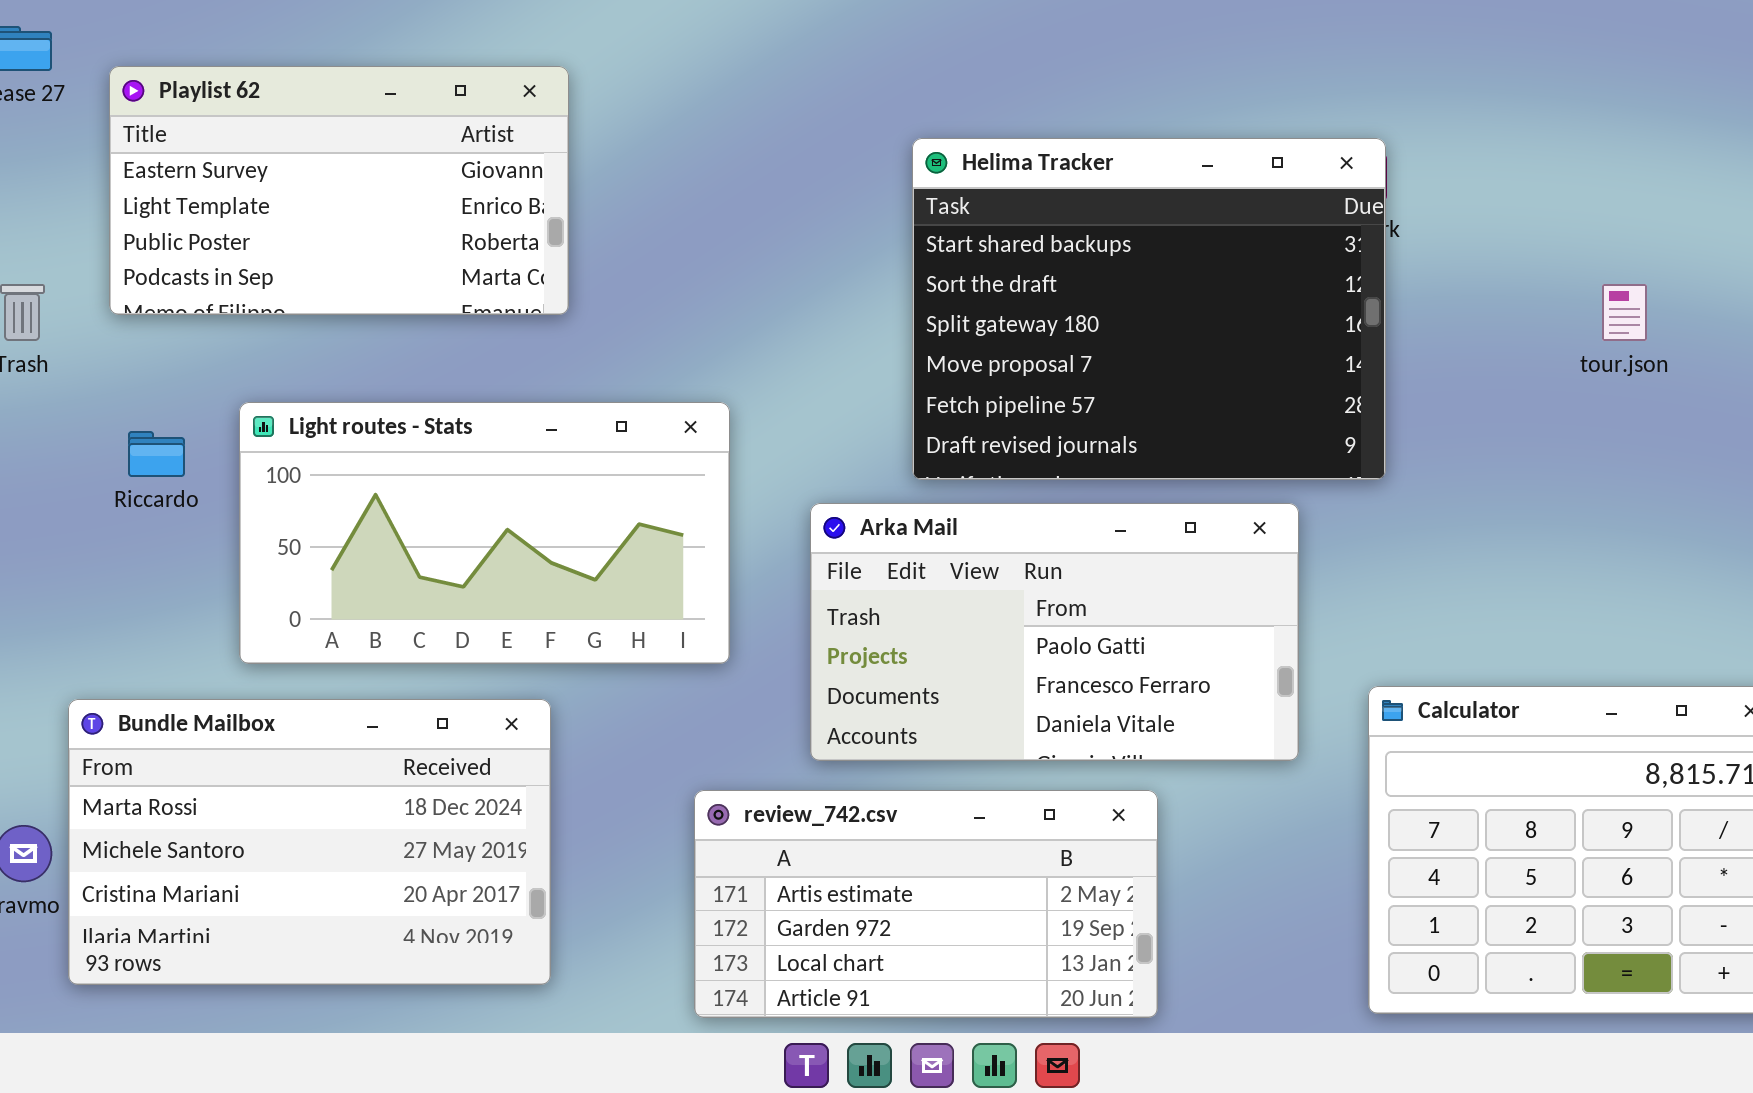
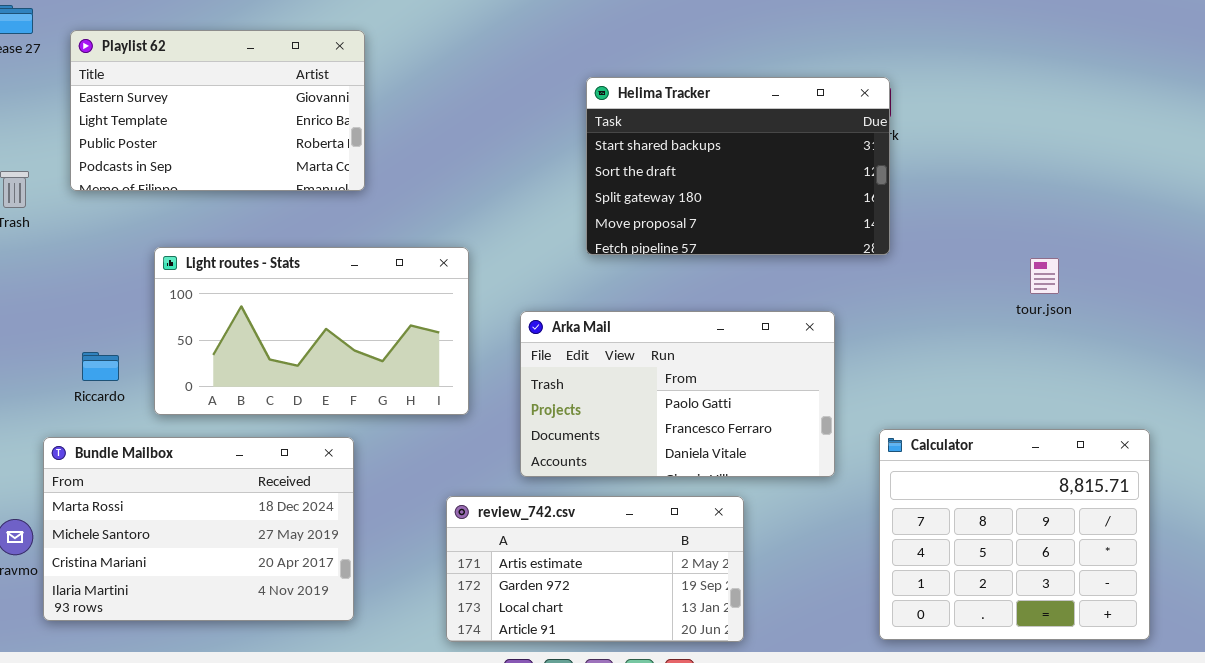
Helima Tracker: [912,138,1386,480] -> [586,77,890,255], resized
tour.json: [1602,284,1647,341] -> [1030,258,1059,294], moved
Riccardo: [128,431,185,477] -> [82,352,119,381], moved

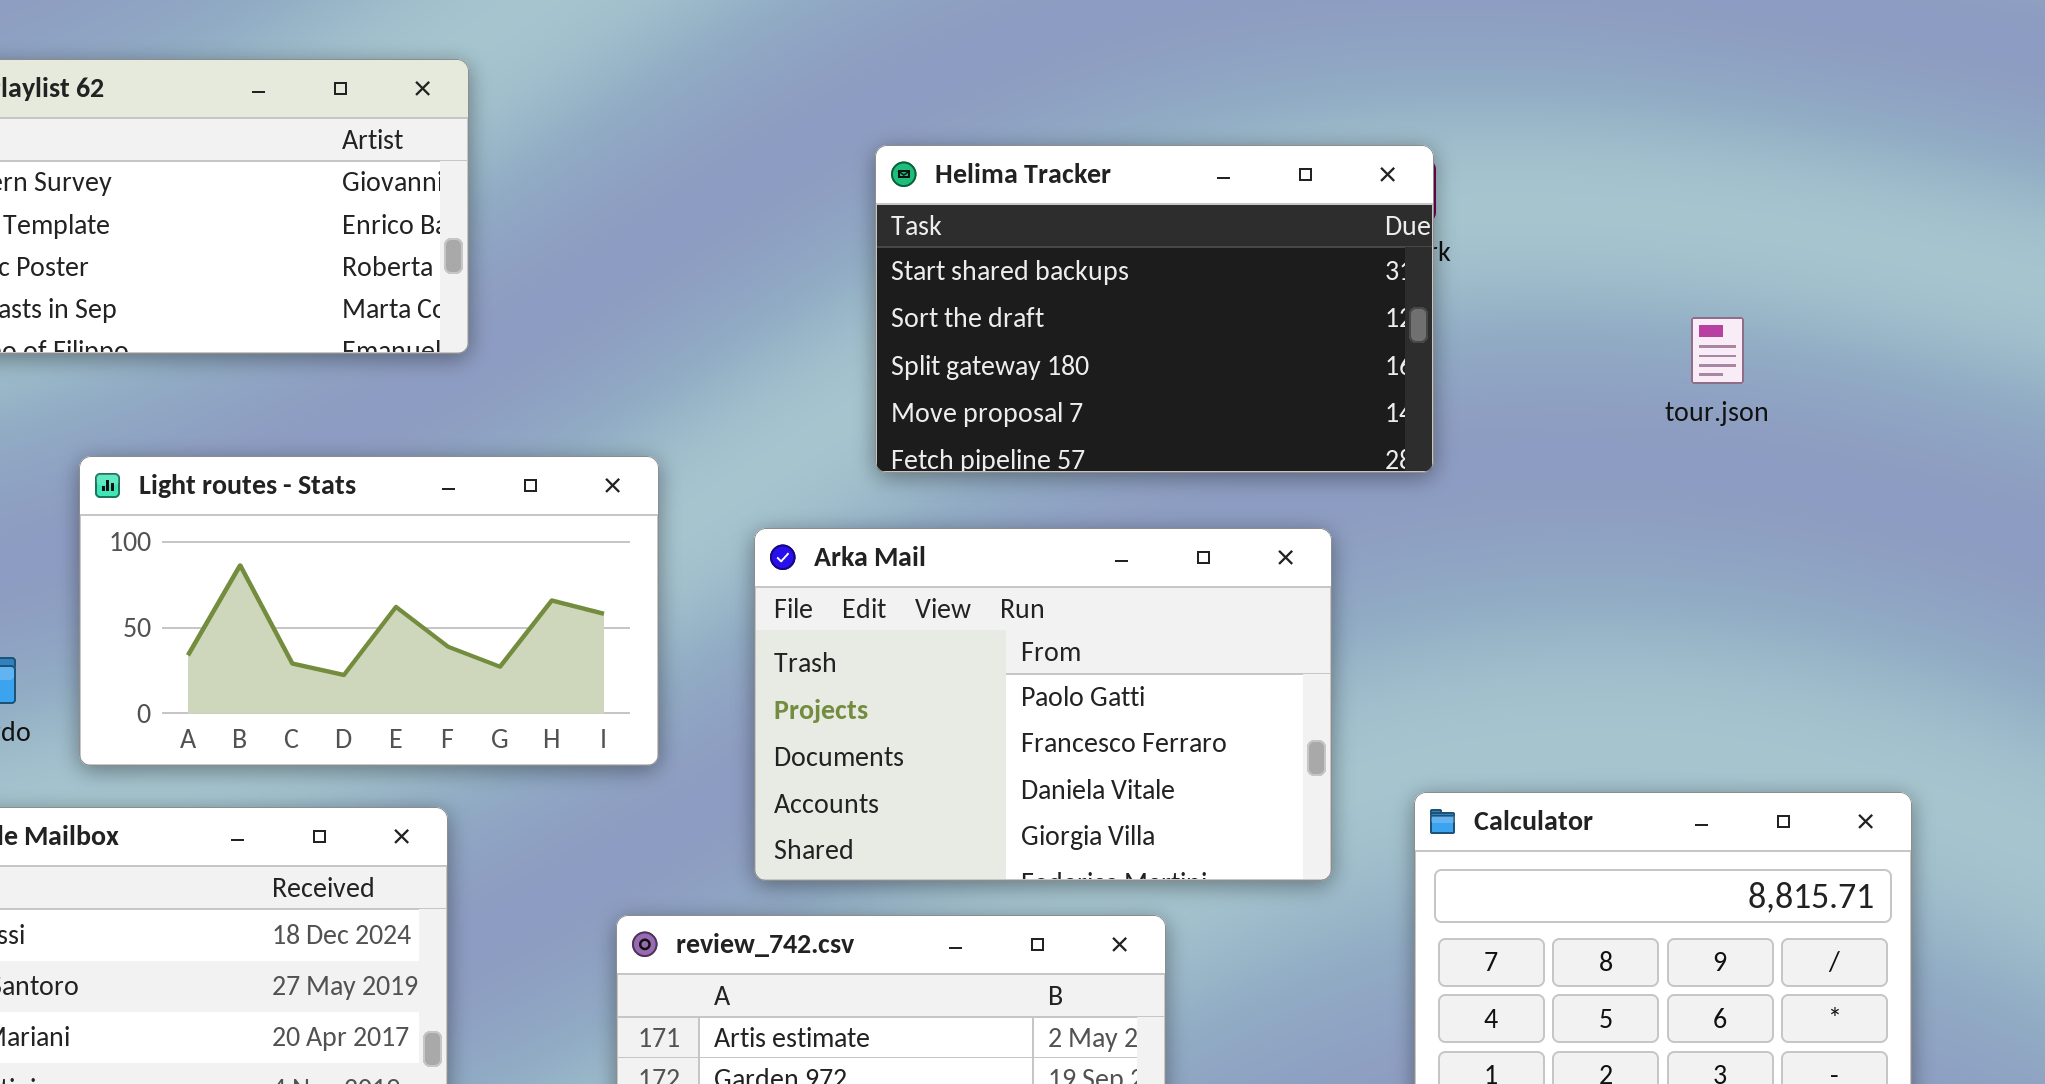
tour.json: [1030,258,1059,294] -> [1691,317,1744,384], moved
Arka Mail: [520,311,835,477] -> [754,528,1332,881], resized

